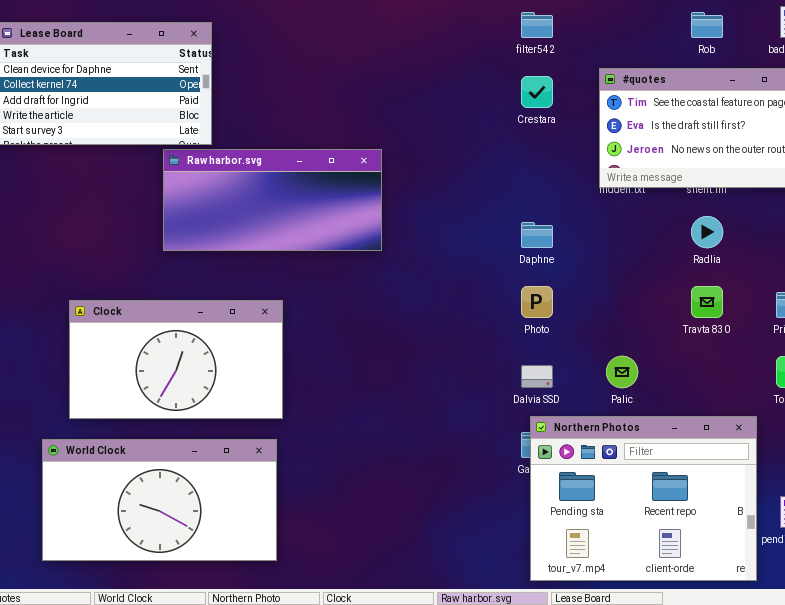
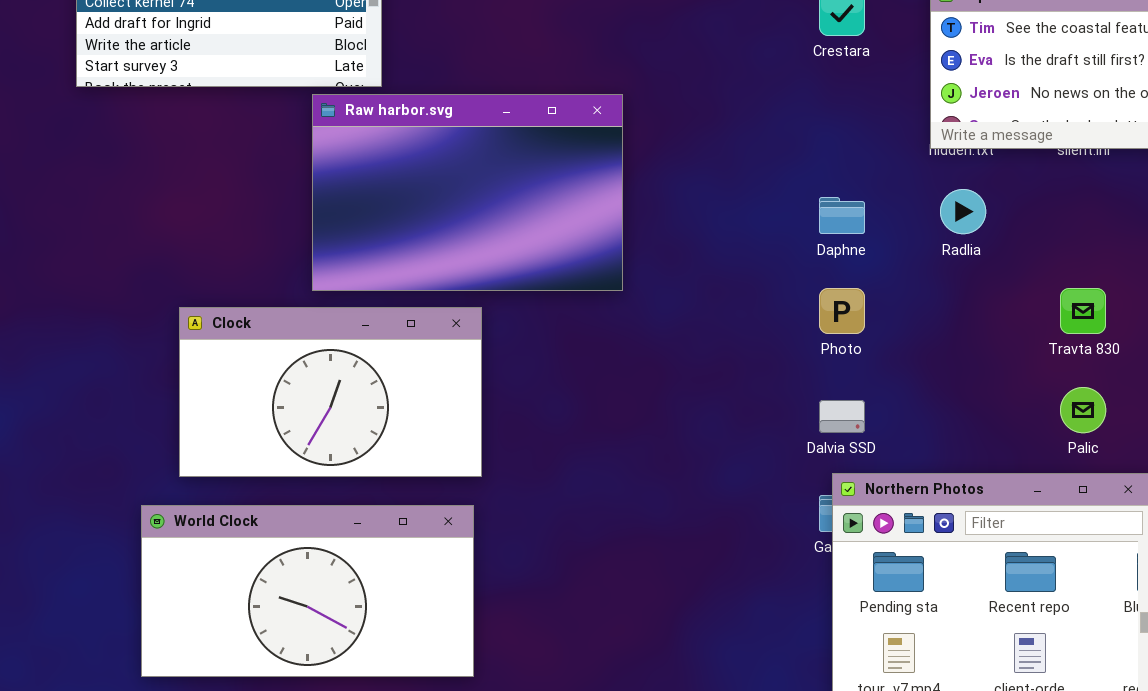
Raw harbor.svg: [163,149,382,251] -> [312,94,623,291], resized
Radlia: [691,216,723,248] -> [940,189,986,234], moved
Palic: [606,356,638,388] -> [1060,387,1106,433], moved

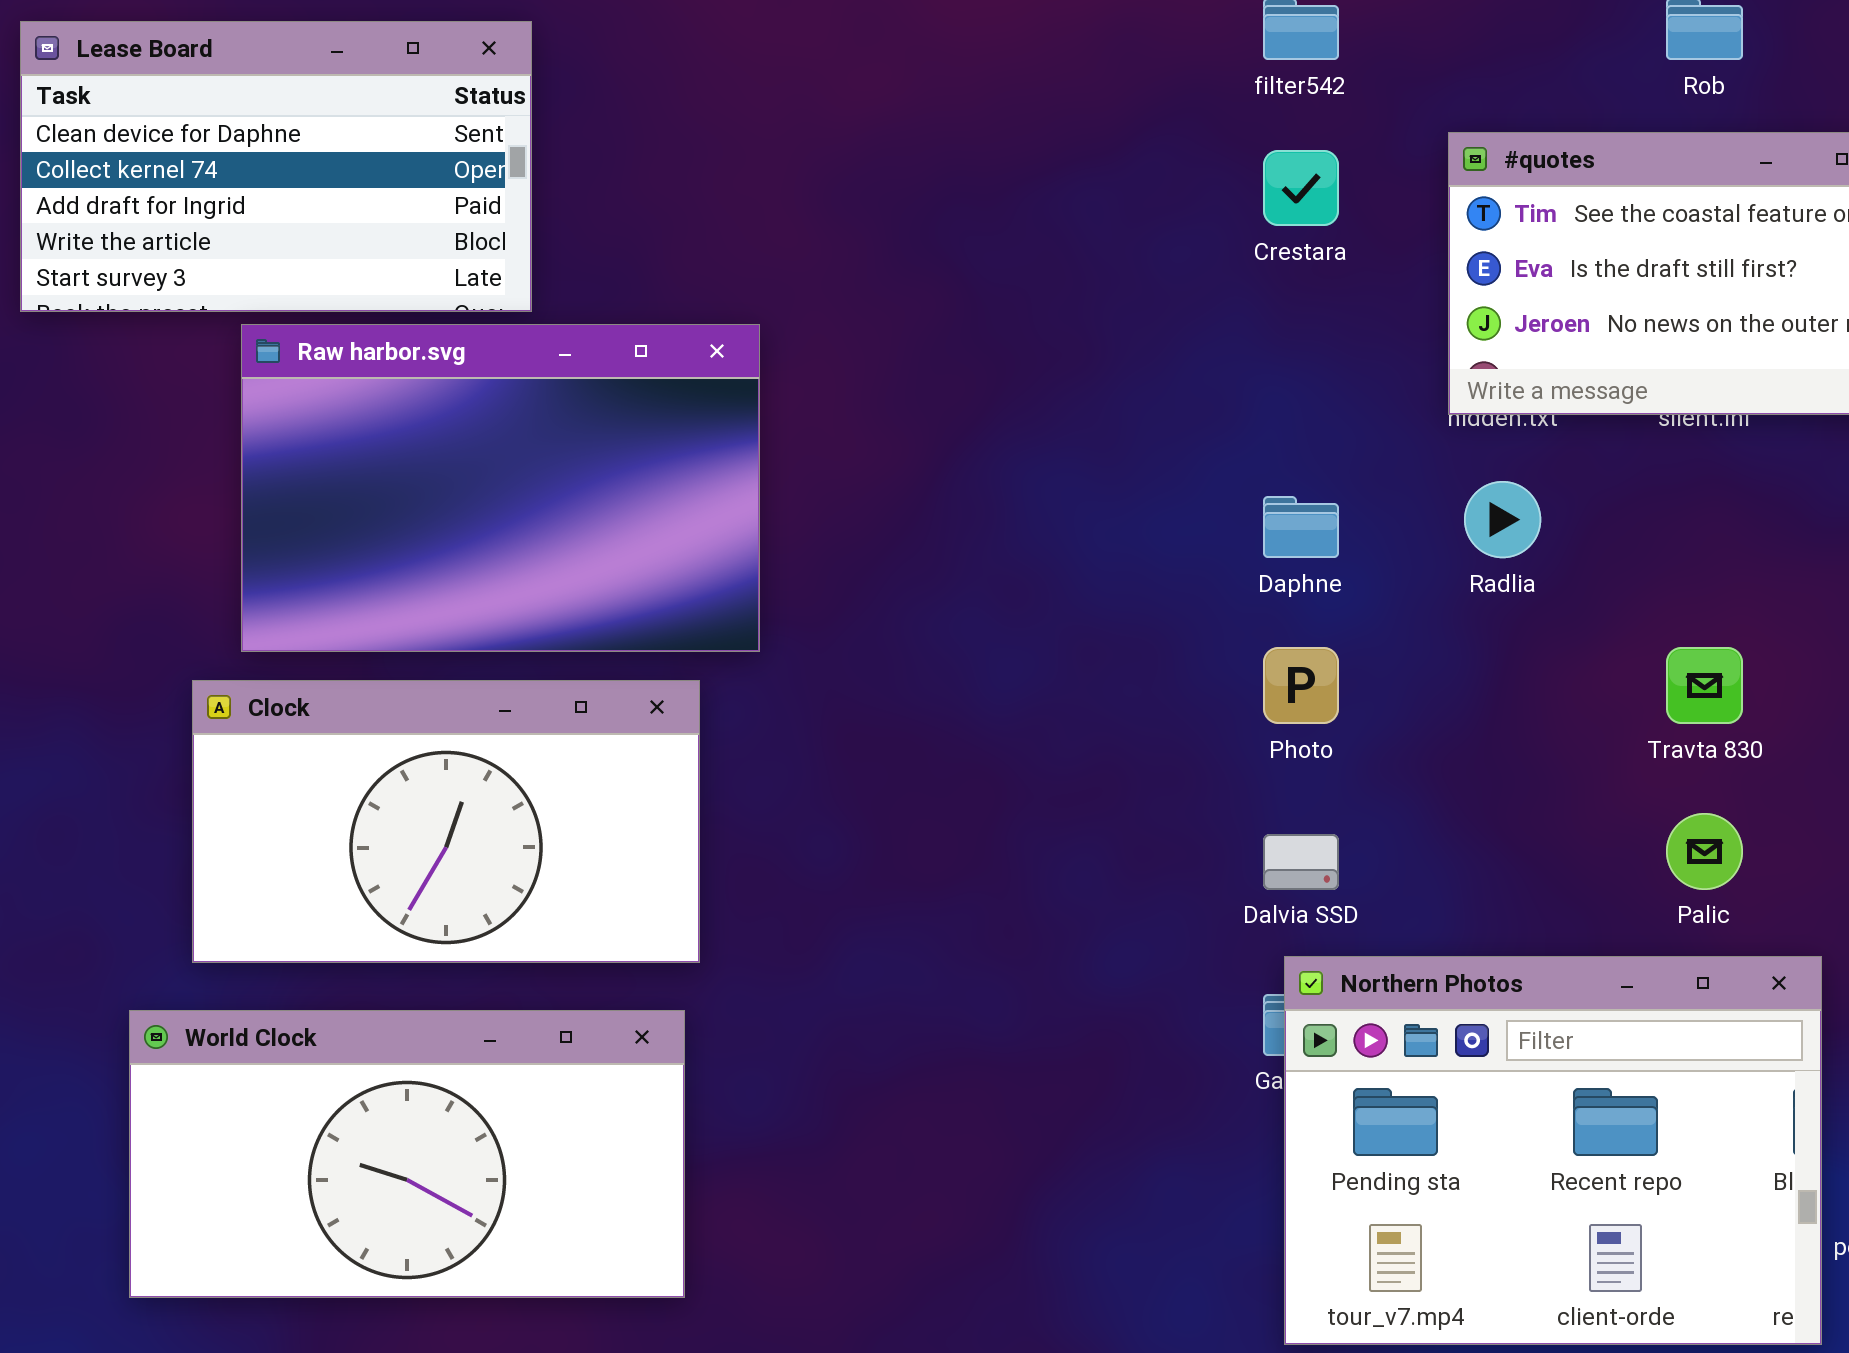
Raw harbor.svg: [312,94,623,291] -> [241,324,760,652], moved

